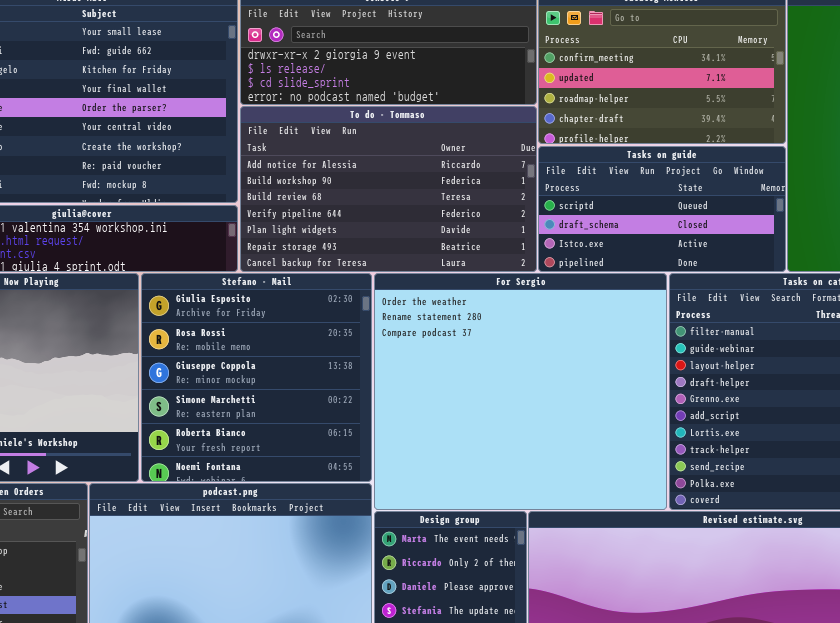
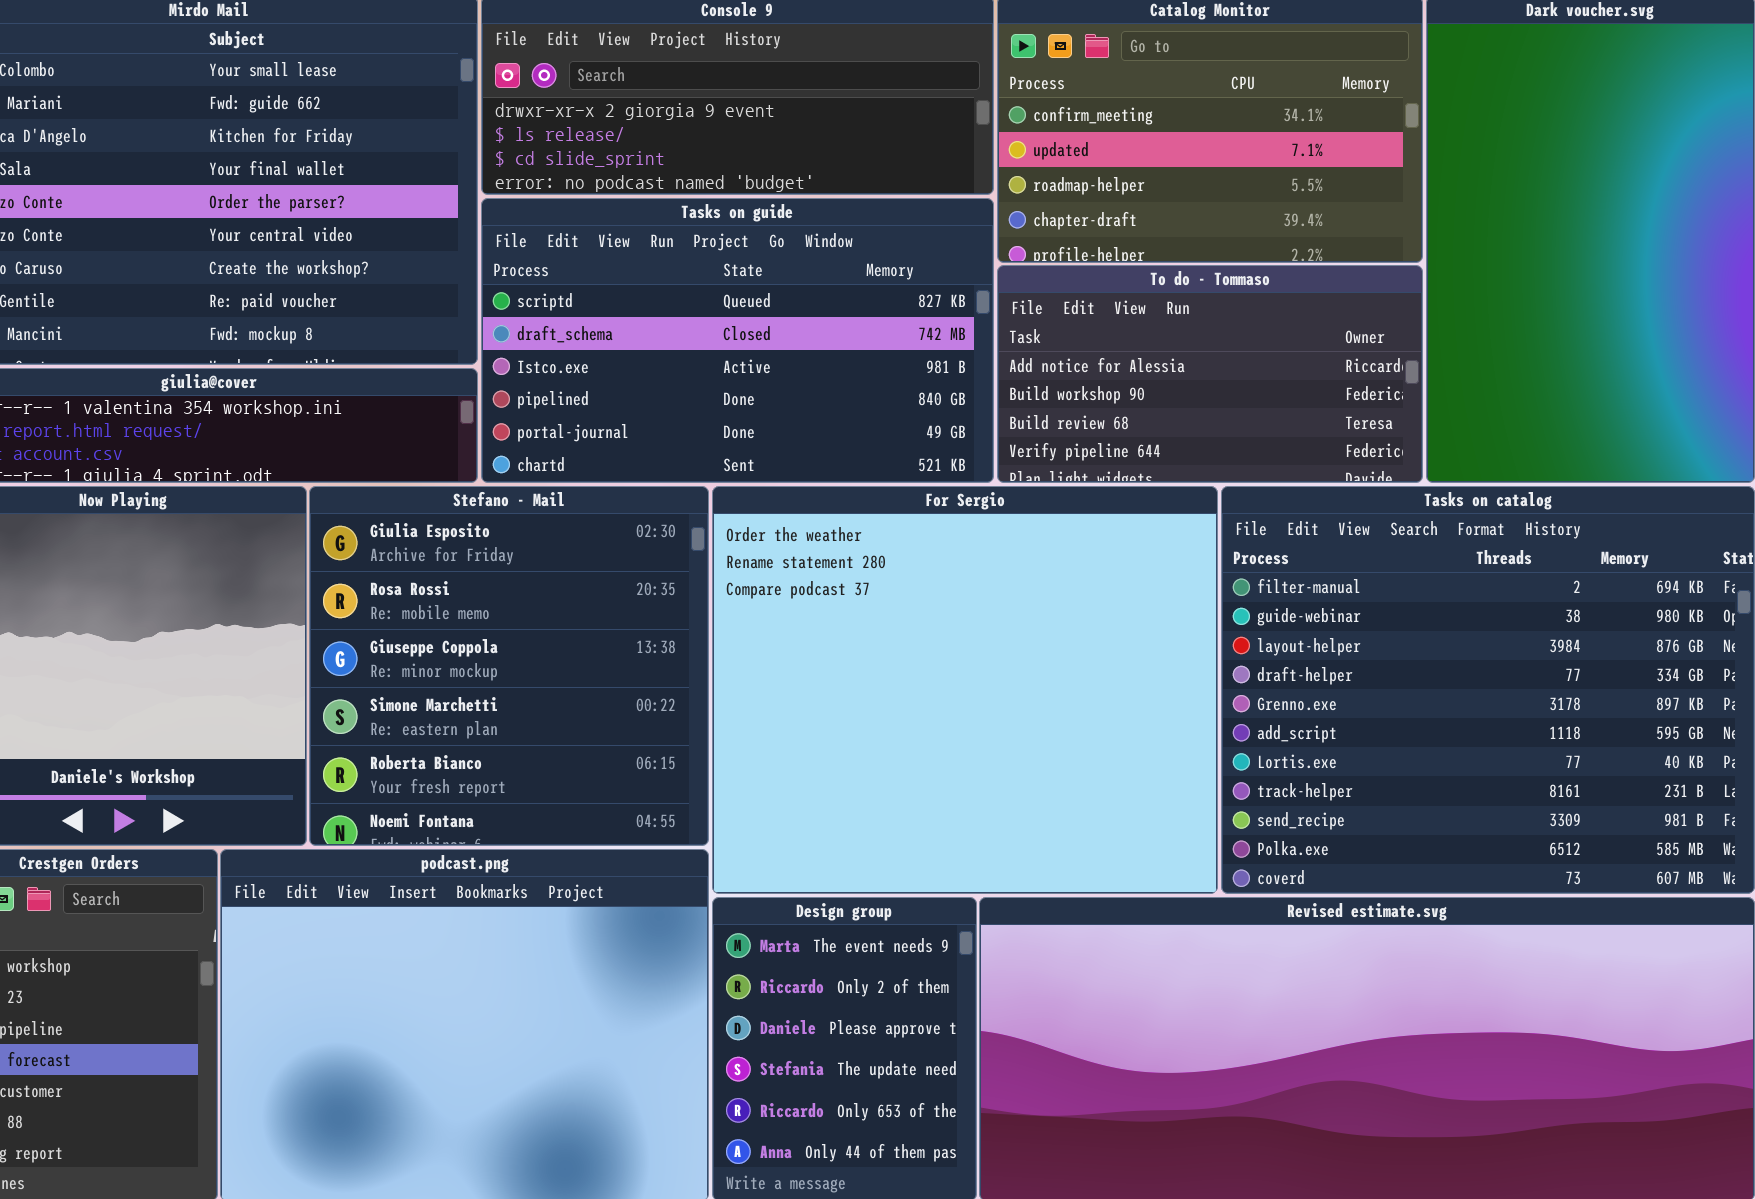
To do - Tommaso: [240,106,537,272] -> [997,265,1423,483], moved, resized
Tasks on guide: [538,146,786,272] -> [481,198,994,483], moved, resized

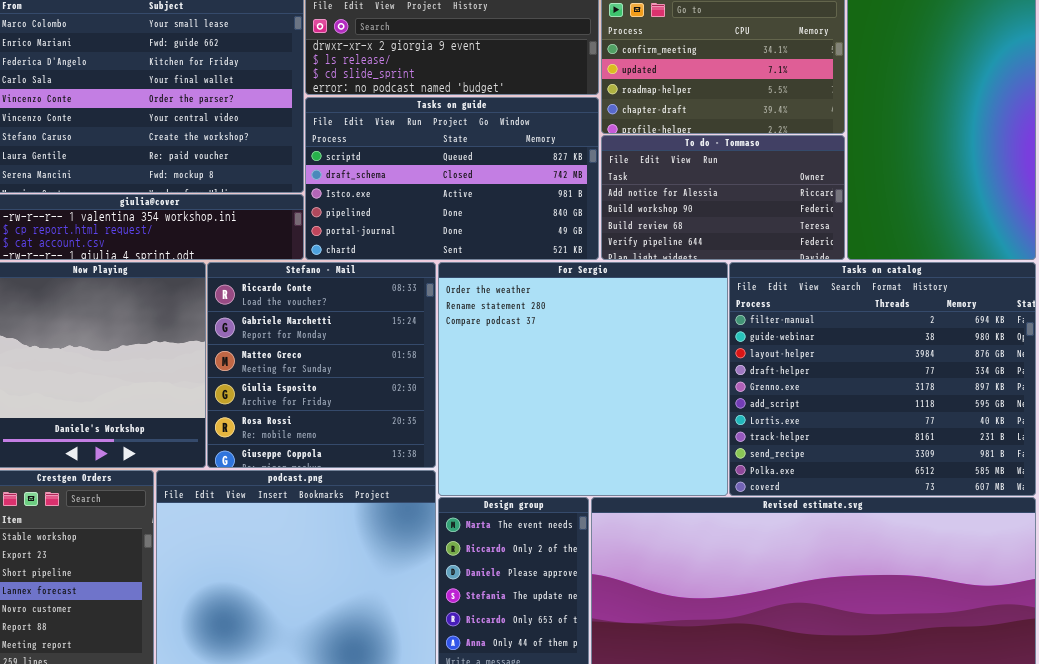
Stefano - Mail: [309,486,709,846] -> [207,262,436,468], scrolled up 3 rows

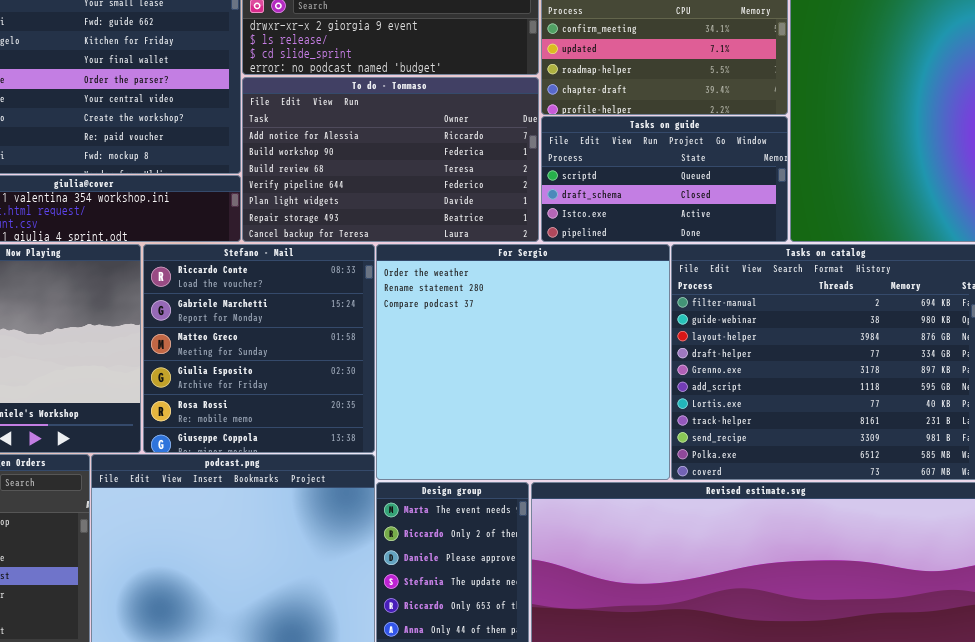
Tasks on guide: [305,97,599,260] -> [541,116,788,242], moved, resized
To do - Tommaso: [601,135,845,260] -> [242,77,539,242], moved, resized

